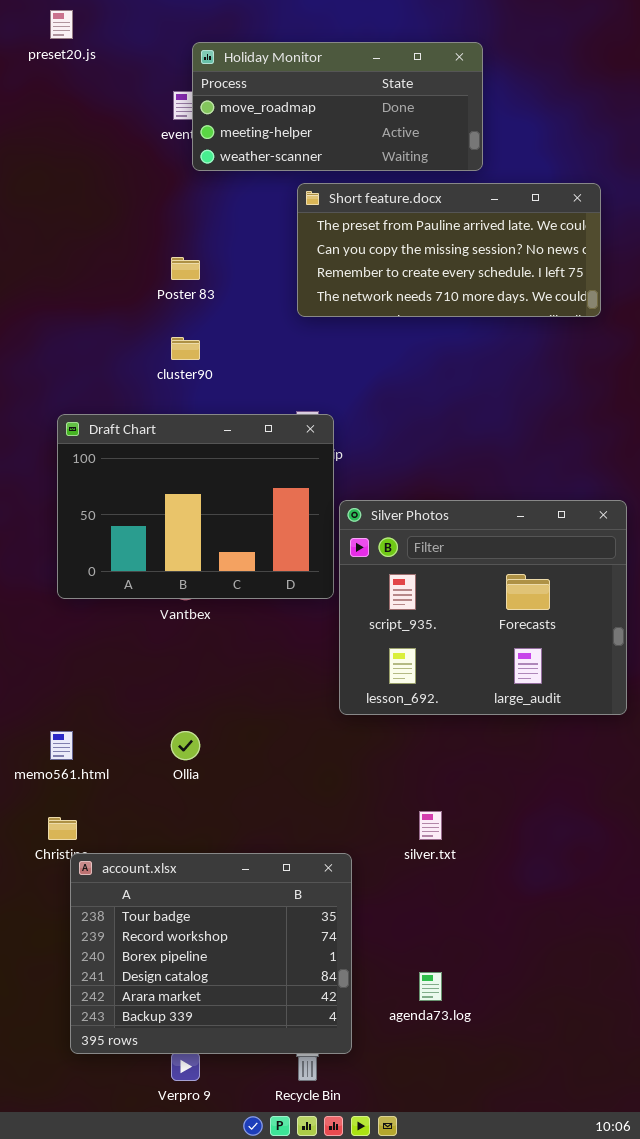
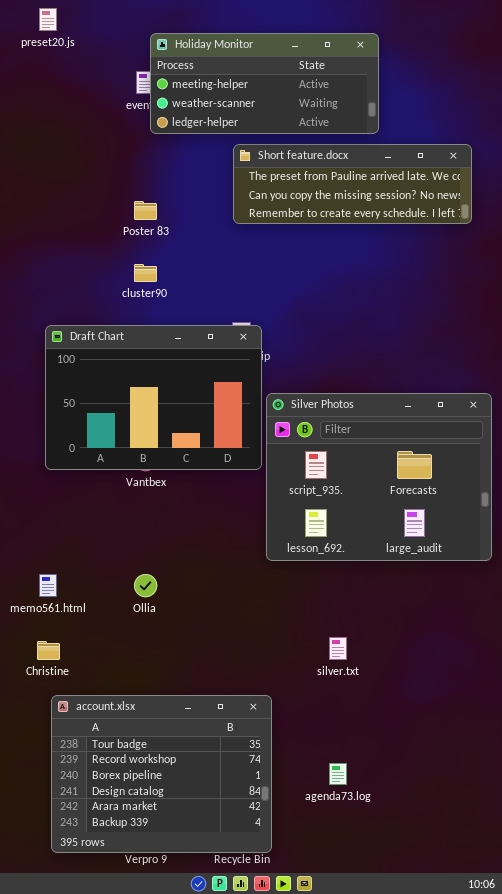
Holiday Monitor: [192,42,483,171] -> [150,33,379,134], scrolled down 1 row
Short feature.docx: [297,183,601,317] -> [233,144,472,224], resized
account.xlsx: [70,853,352,1054] -> [51,695,272,853], moved

